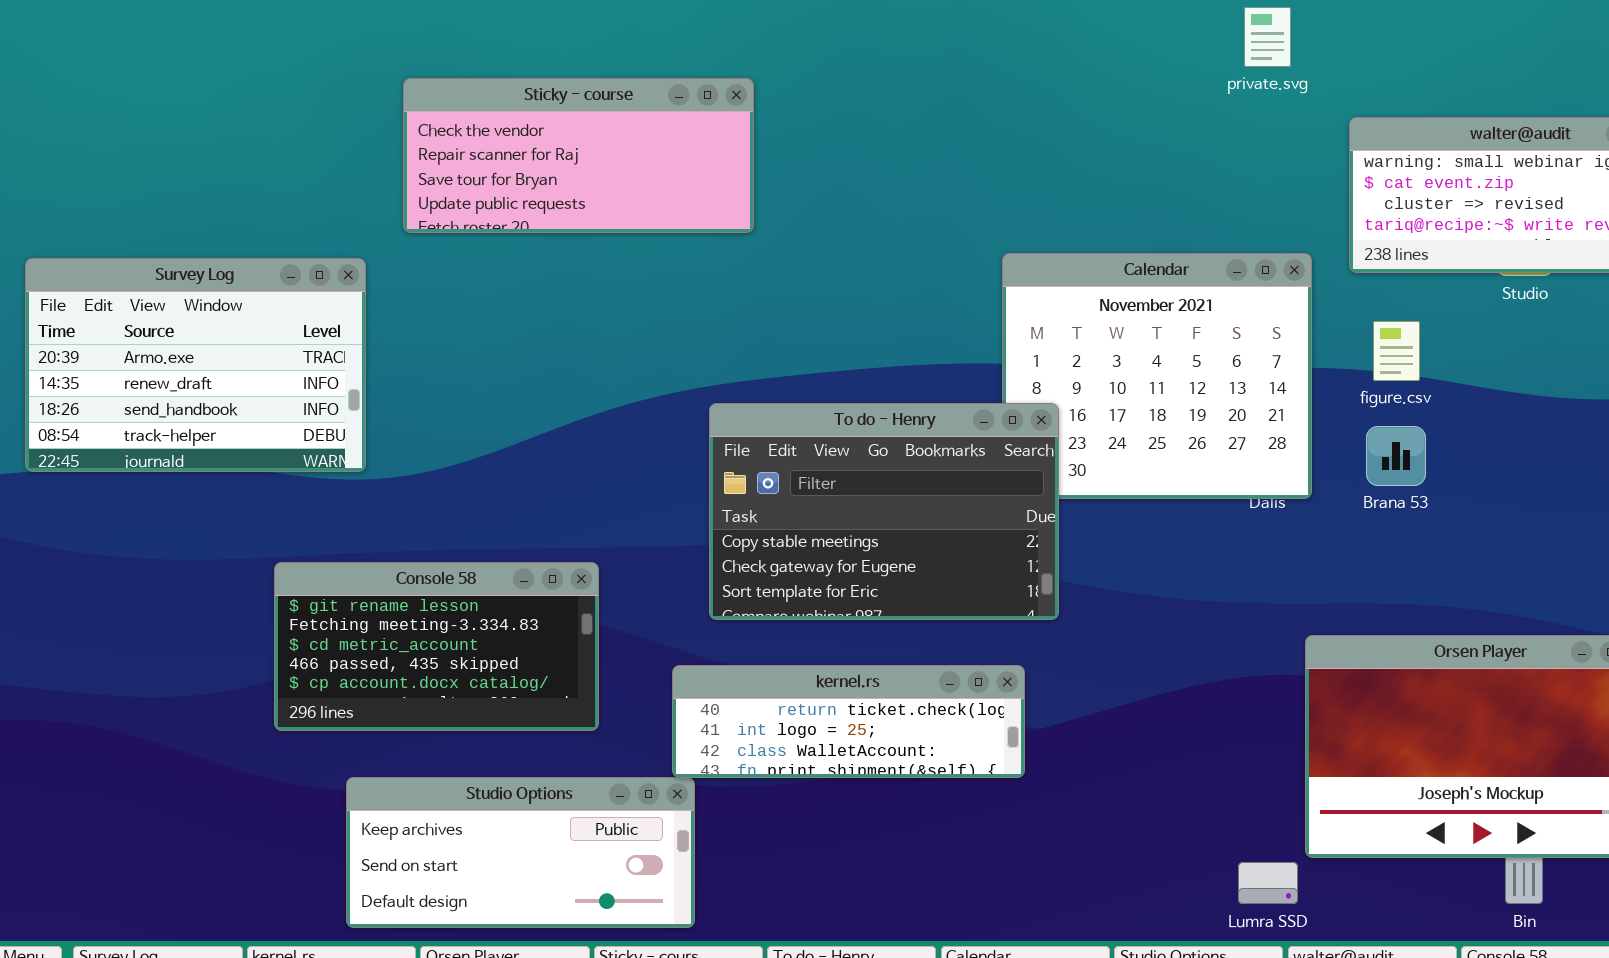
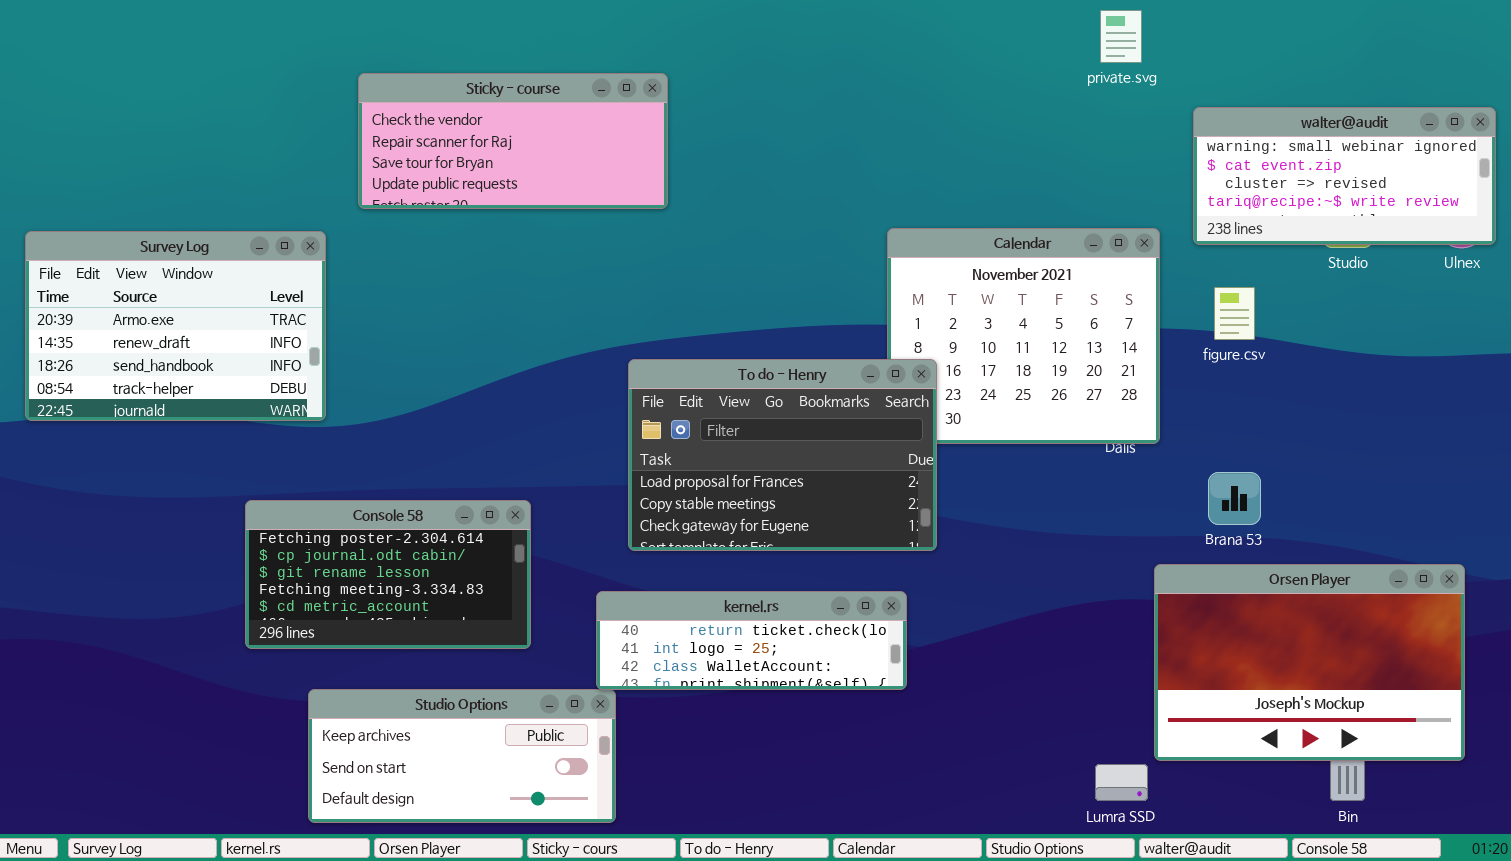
To do - Henry: [709,403,1059,620] -> [628,359,937,551], scrolled up 1 row
Brana 53: [1366,426,1426,486] -> [1208,472,1261,525], moved
Console 58: [274,562,599,731] -> [245,500,531,649], scrolled up 2 rows

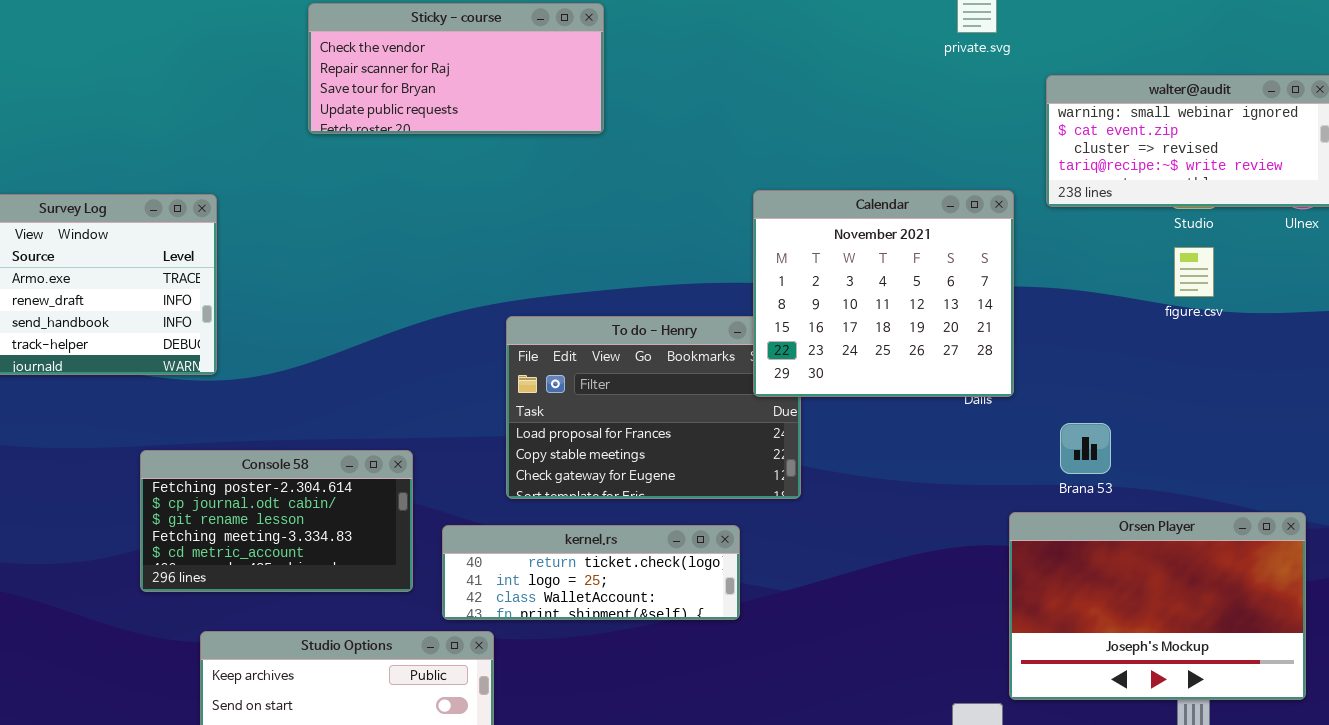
Sticky - course: [358,73,668,209] -> [308,3,604,134], moved
Calendar: [887,228,1160,444] -> [753,190,1014,397], raised
figure.csv: [1214,287,1255,340] -> [1174,247,1214,297], moved
kernel.rs: [596,591,907,690] -> [442,525,740,620], moved

